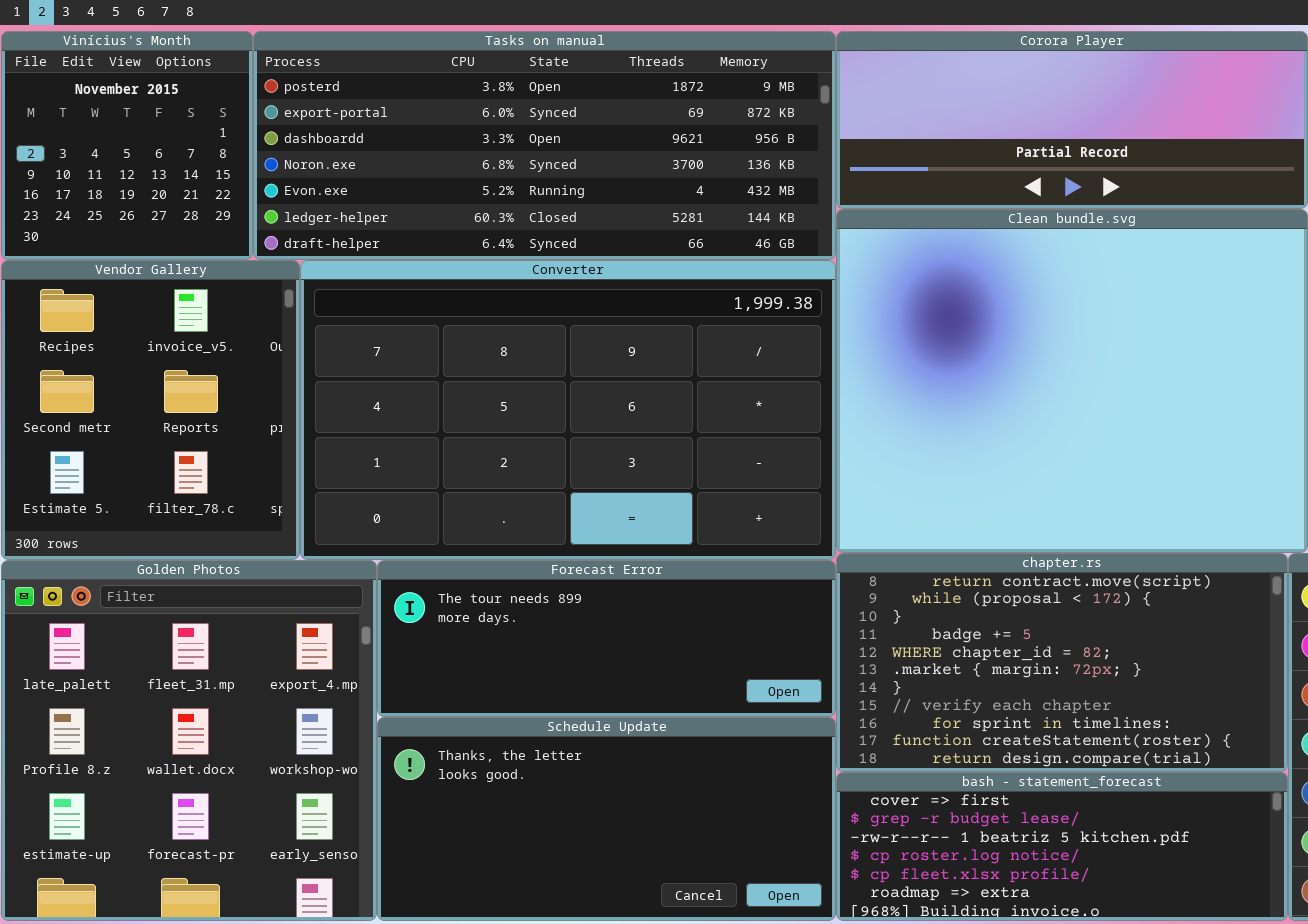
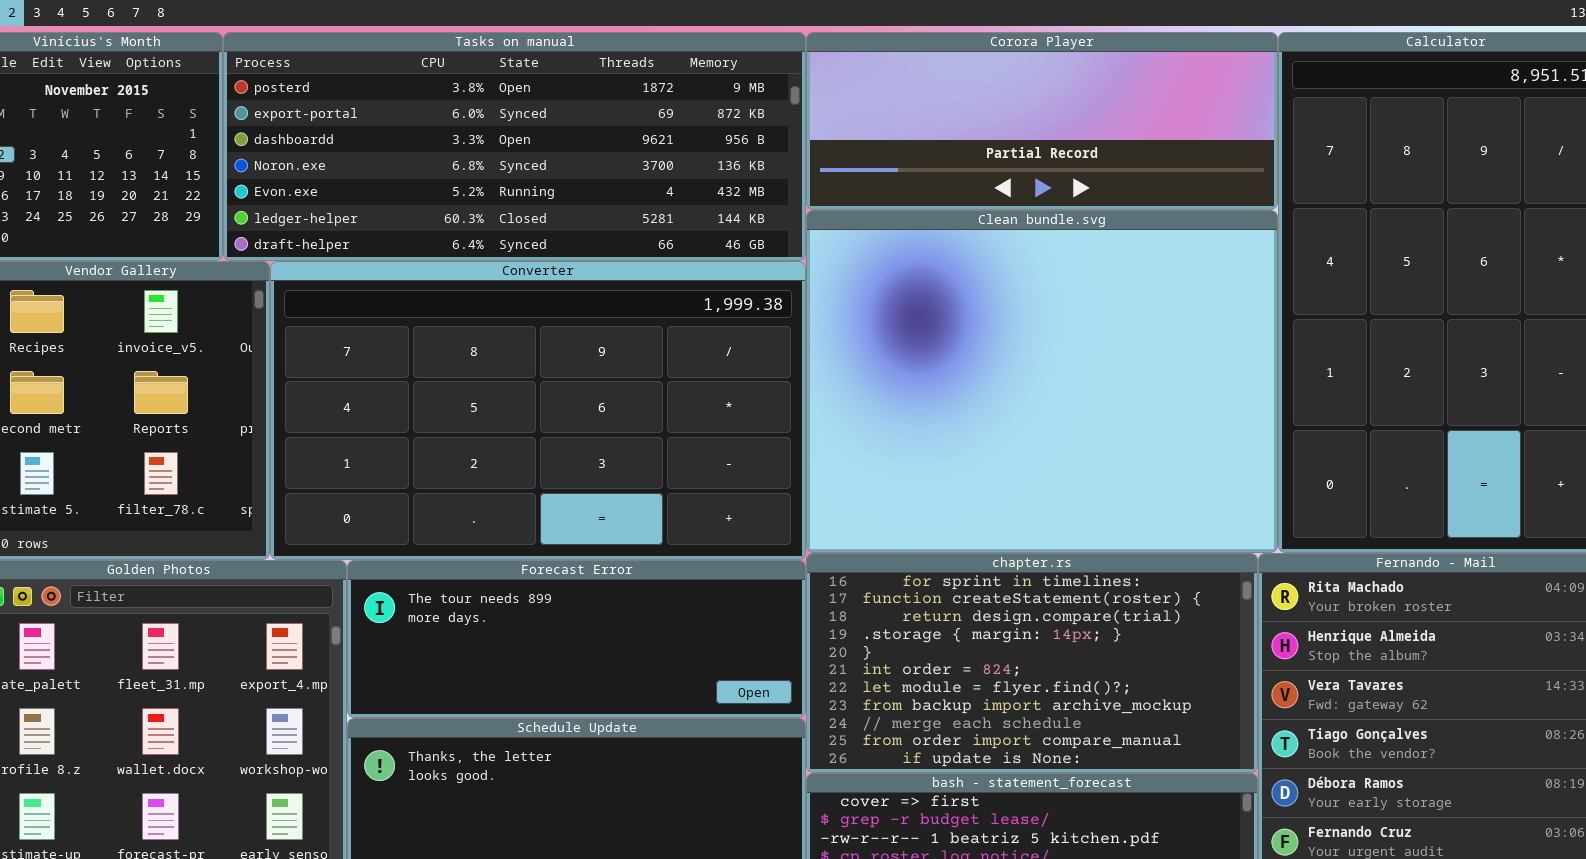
chapter.rs: [836,553,1288,772] -> [806,553,1258,773], scrolled down 8 rows

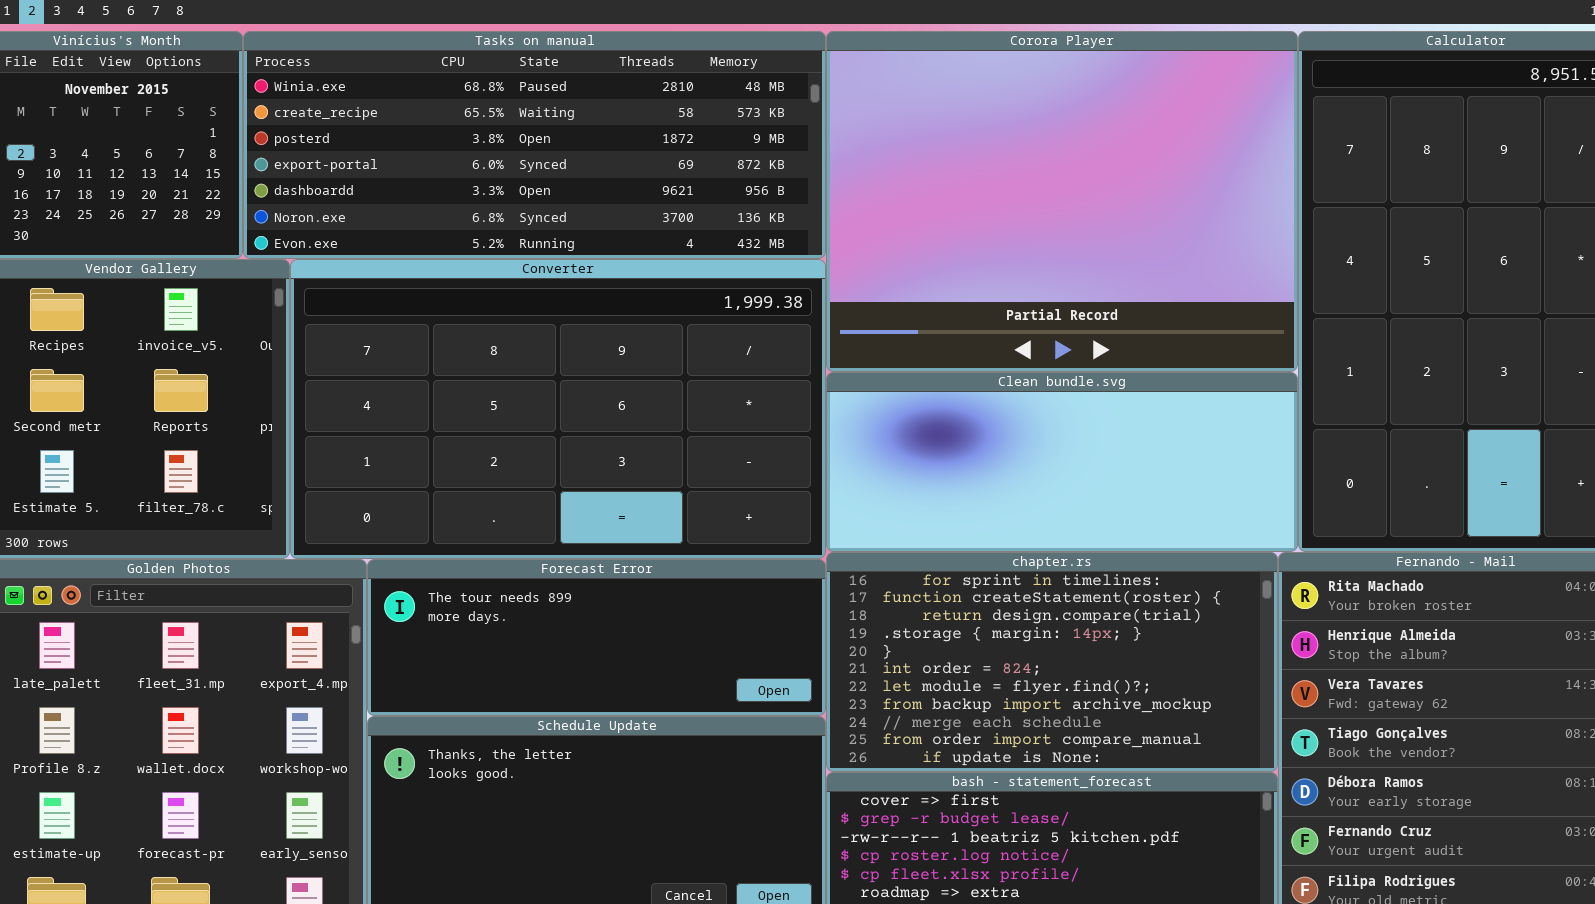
Tasks on manual: [223,32,806,261] -> [243,31,826,259], scrolled up 2 rows
Corora Player: [806,32,1278,210] -> [826,31,1298,372], resized
Clean bundle.svg: [806,210,1278,553] -> [826,372,1298,552], resized

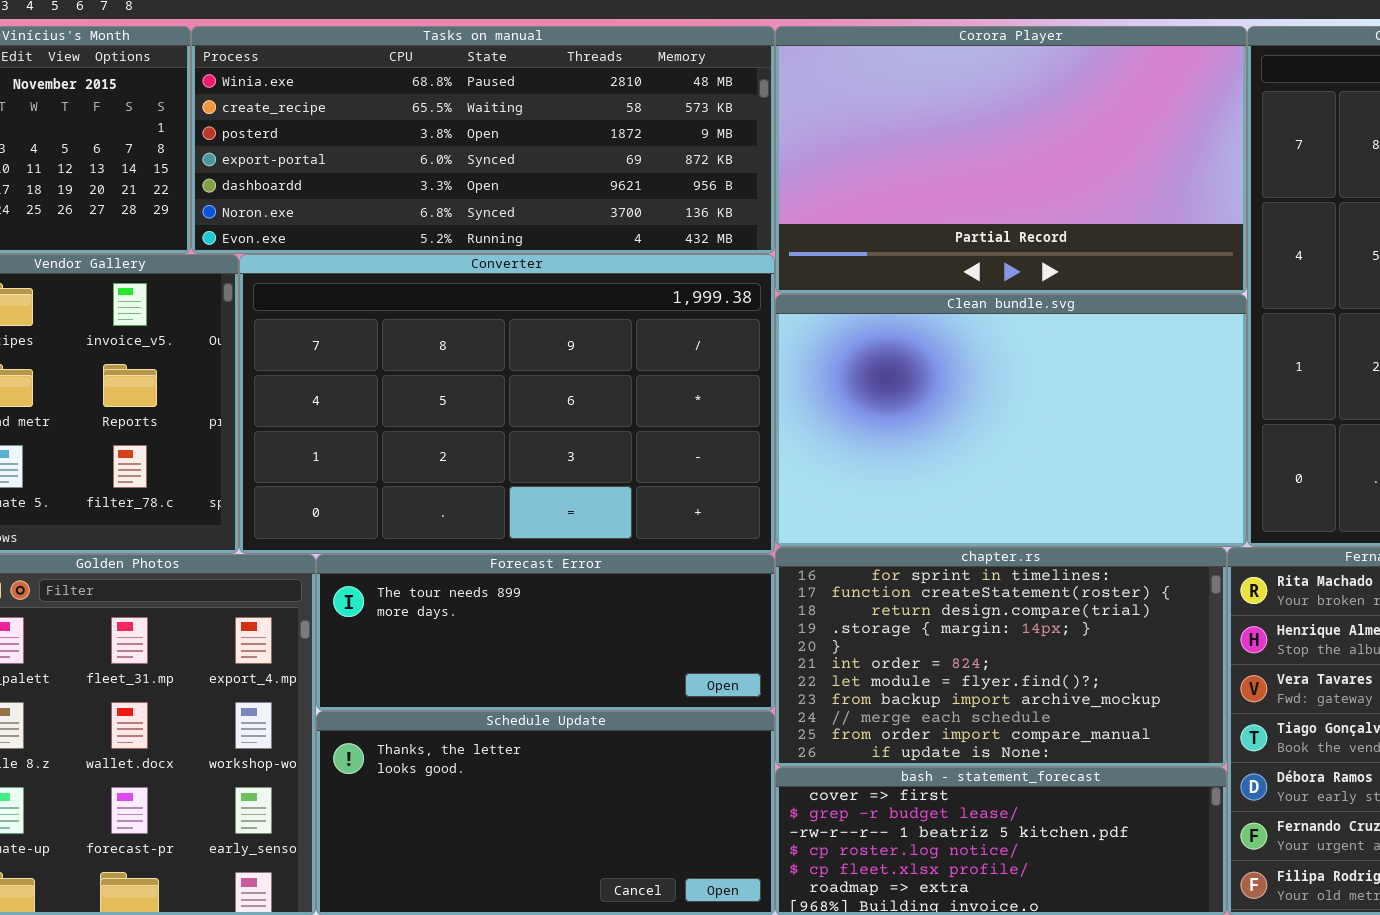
Corora Player: [826,31,1298,372] -> [775,26,1247,294], resized
Clean bundle.svg: [826,372,1298,552] -> [775,294,1247,547], resized

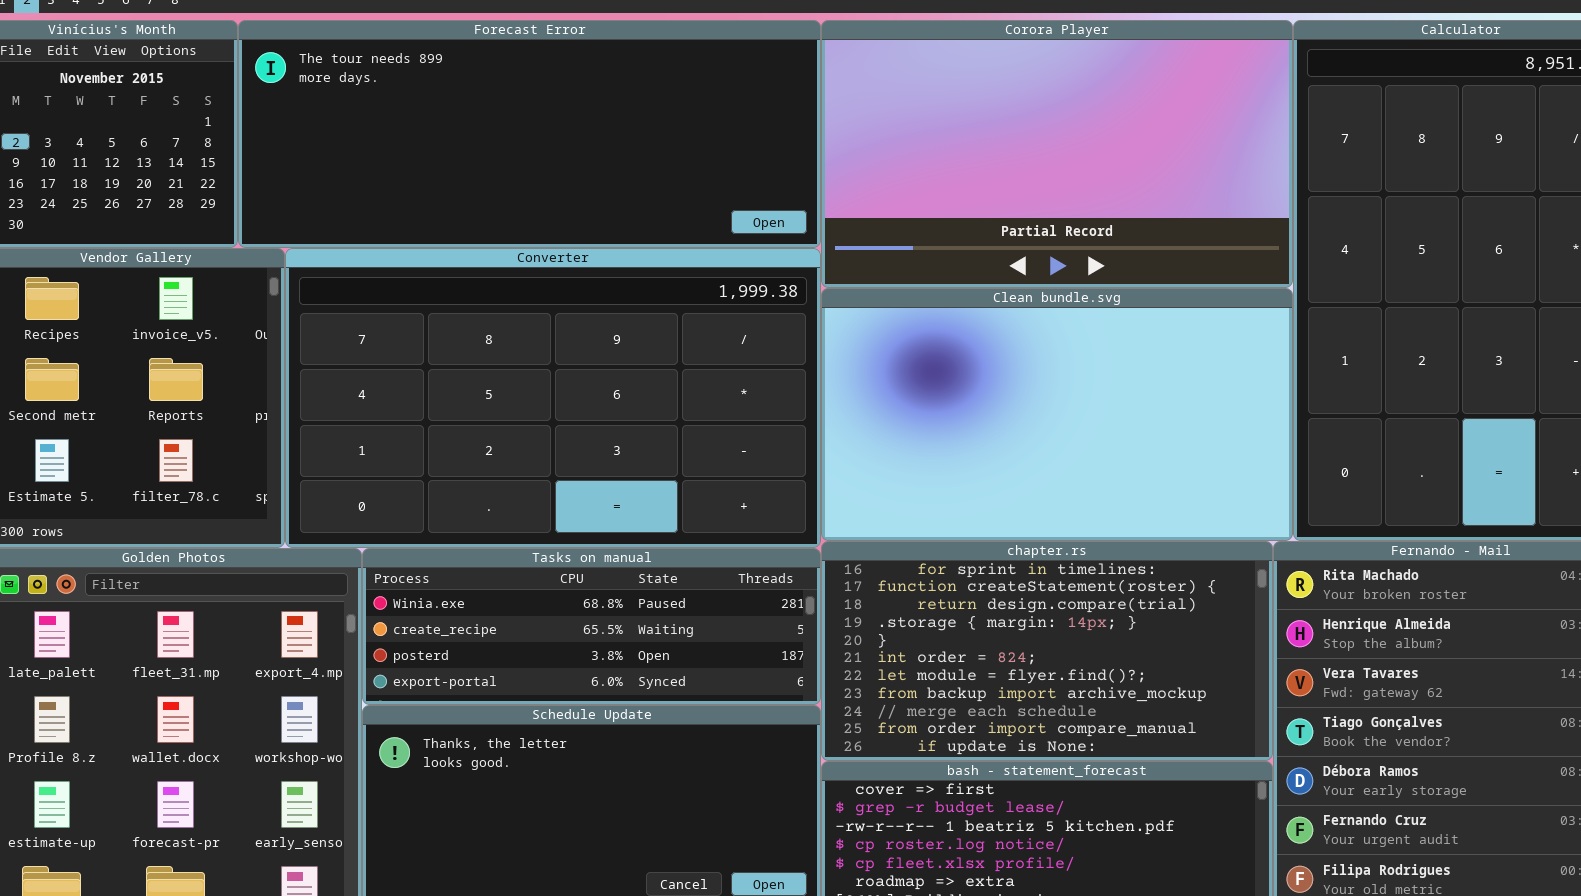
Tasks on manual: [191,26,775,254] -> [362,548,821,705], moved, resized
Forecast Error: [316,554,775,711] -> [238,20,821,248], moved, resized

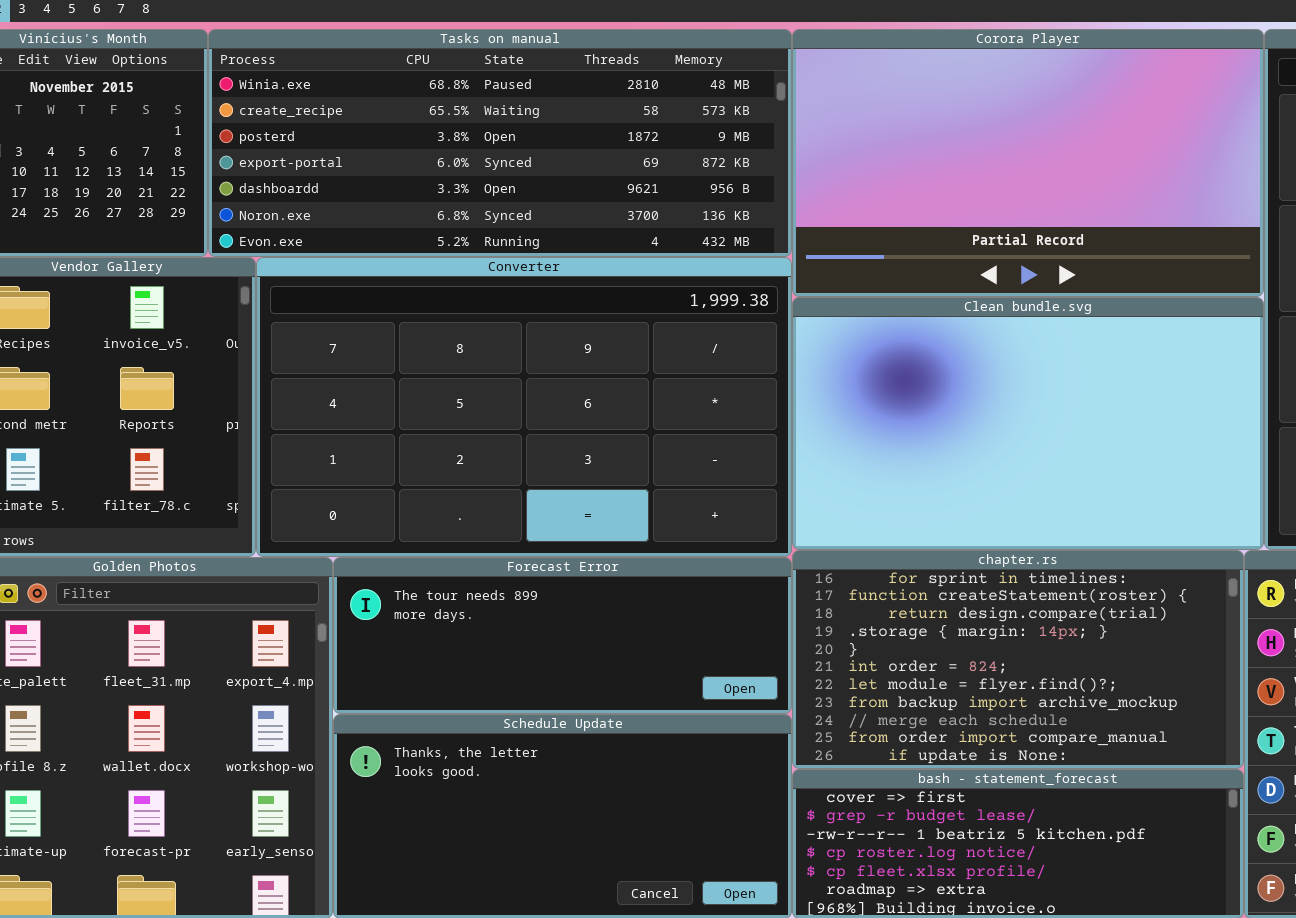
Forecast Error: [238,20,821,248] -> [333,557,792,714], moved, resized
Tasks on manual: [362,548,821,705] -> [208,29,792,257], moved, resized

